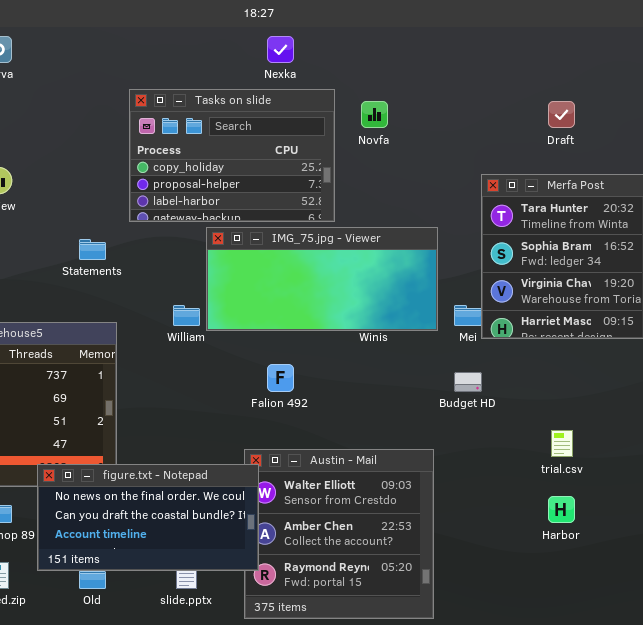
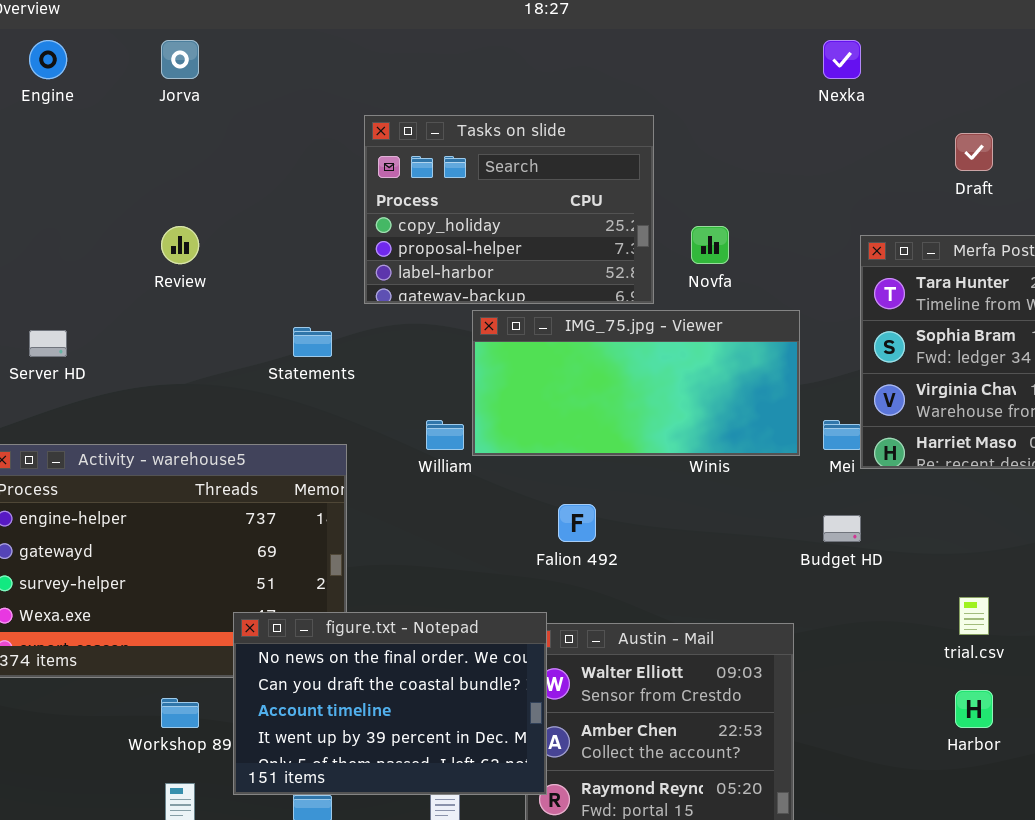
Nexka: [267,36,294,63] -> [823,40,861,79], moved
Novfa: [361,101,388,128] -> [691,226,729,264], moved
figure.txt - Notepad: [37,464,259,571] -> [233,612,547,795], resized

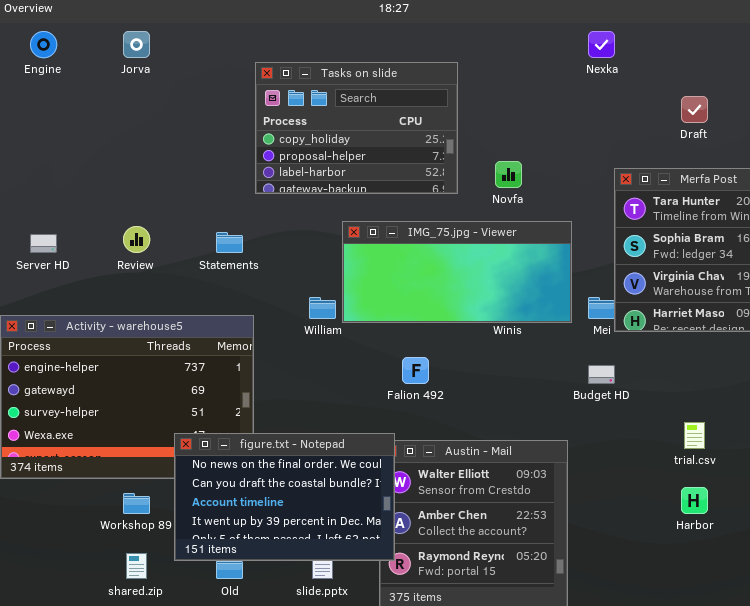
Tasks on slide: [364,115,654,304] -> [255,62,458,194], moved
Review: [161,226,199,264] -> [123,226,150,253], moved

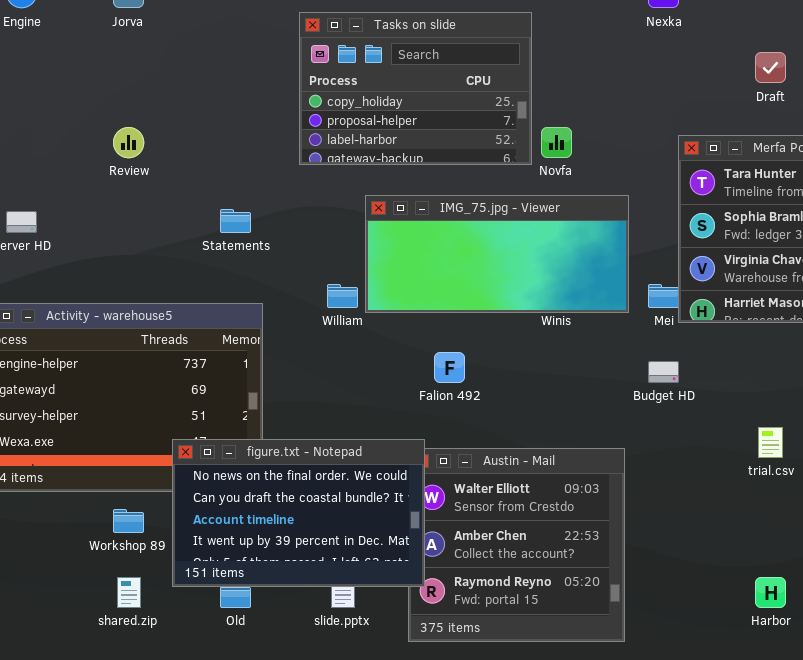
Tasks on slide: [255,62,458,194] -> [299,12,532,165], moved
Review: [123,226,150,253] -> [113,127,144,158], moved
Harbor: [681,487,708,514] -> [755,577,786,608], moved

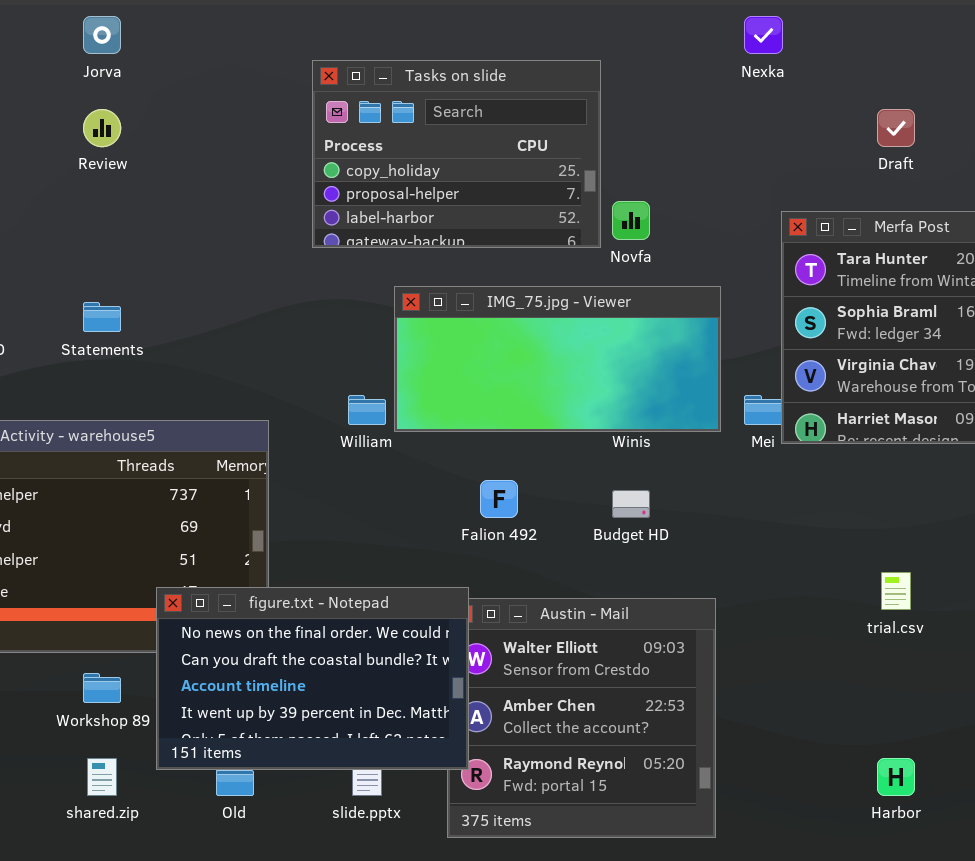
Review: [113,127,144,158] -> [83,109,121,147], moved
Statements: [220,209,251,233] -> [83,302,121,332], moved
Budget HD: [648,361,679,383] -> [612,490,650,518], moved

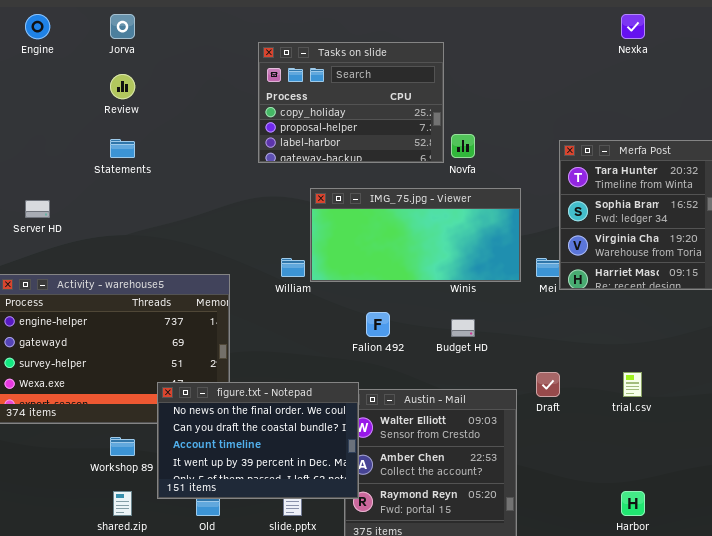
Nexka: [744,16,783,54] -> [621,14,645,39], moved
Draft: [877,109,915,147] -> [536,372,560,397], moved
Statements: [83,302,121,332] -> [110,139,135,158], moved

